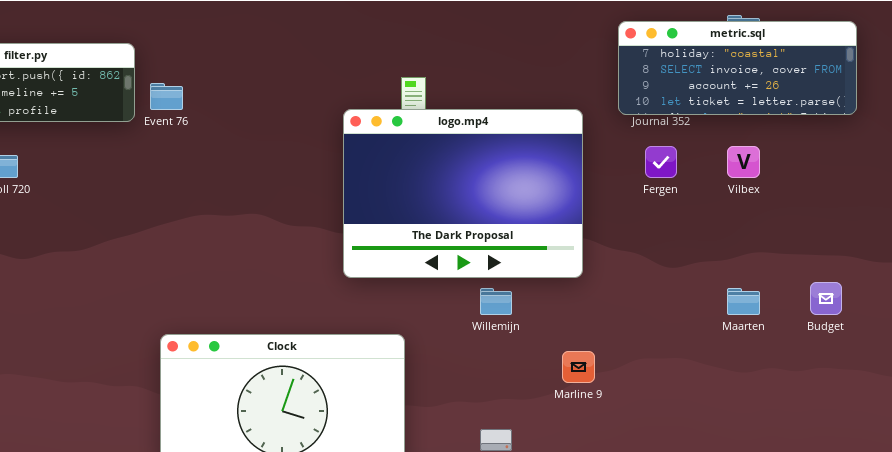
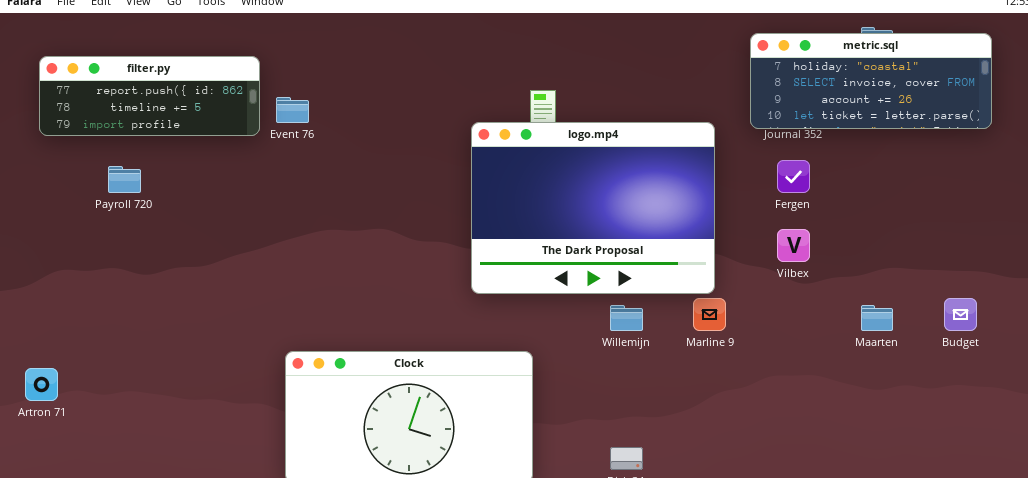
Vilbex: [727,146,760,178] -> [777,229,810,262], moved
Marline 9: [562,351,595,383] -> [693,298,726,331], moved

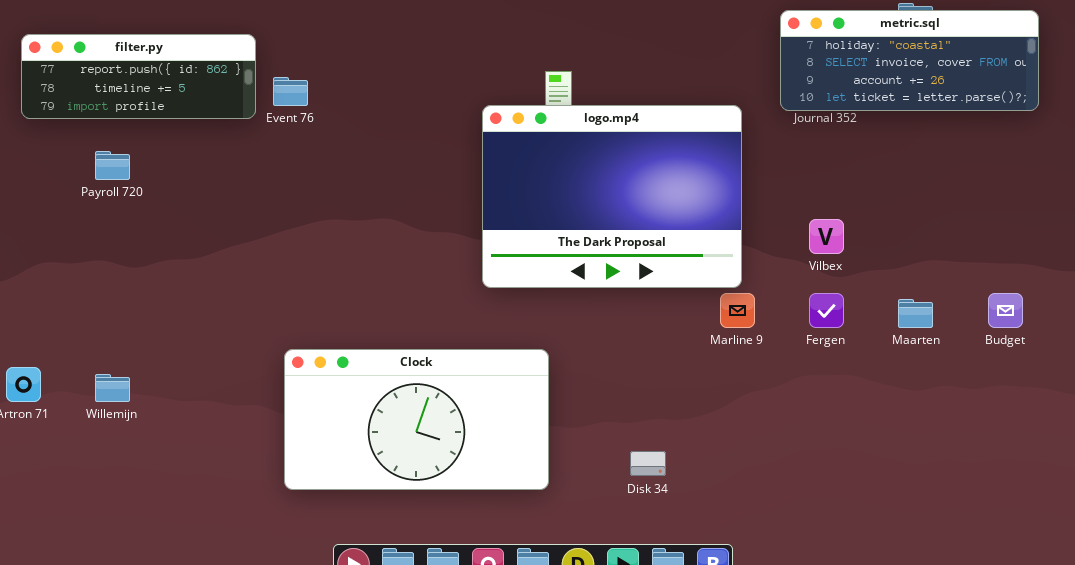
Fergen: [777,160,810,193] -> [809,293,844,328], moved
Willemijn: [610,305,643,331] -> [95,374,130,402], moved

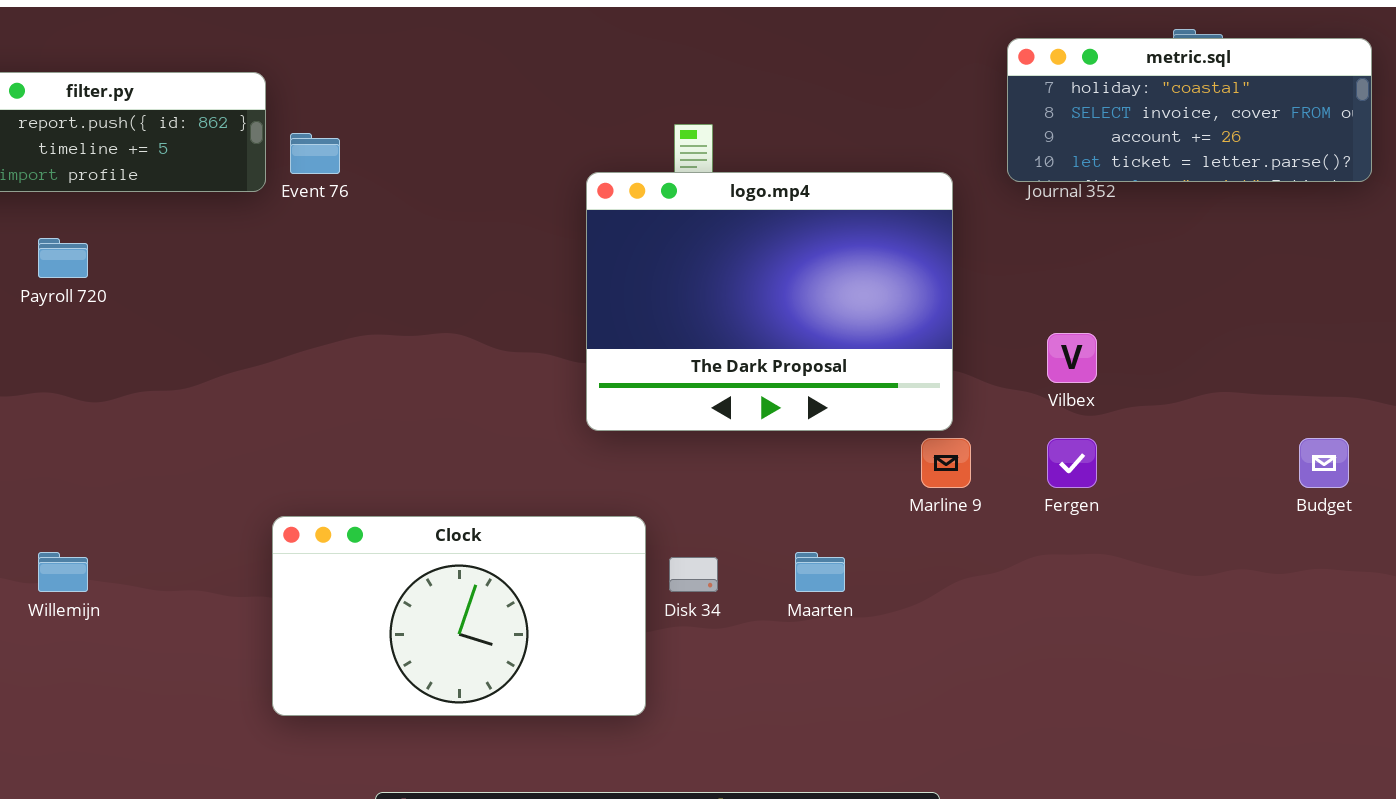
Maarten: [898,299,933,328] -> [795,552,845,592], moved
Clock: [284,349,549,490] -> [272,516,646,716], moved
Disk 34: [630,451,666,476] -> [669,557,718,592], moved

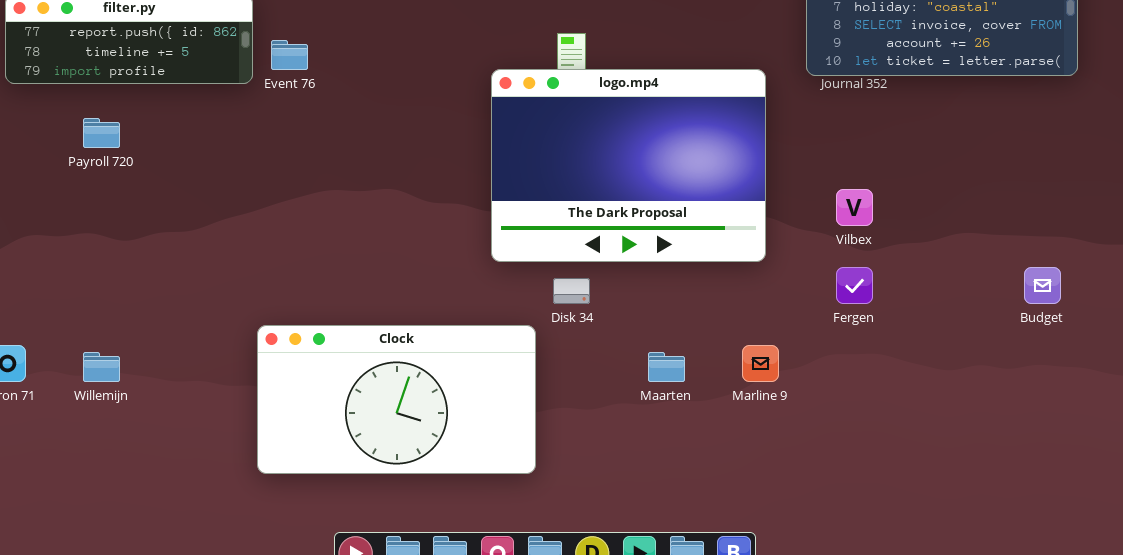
Marline 9: [921,438,971,488] -> [742,345,779,382], moved
Disk 34: [669,557,718,592] -> [553,278,590,304], moved

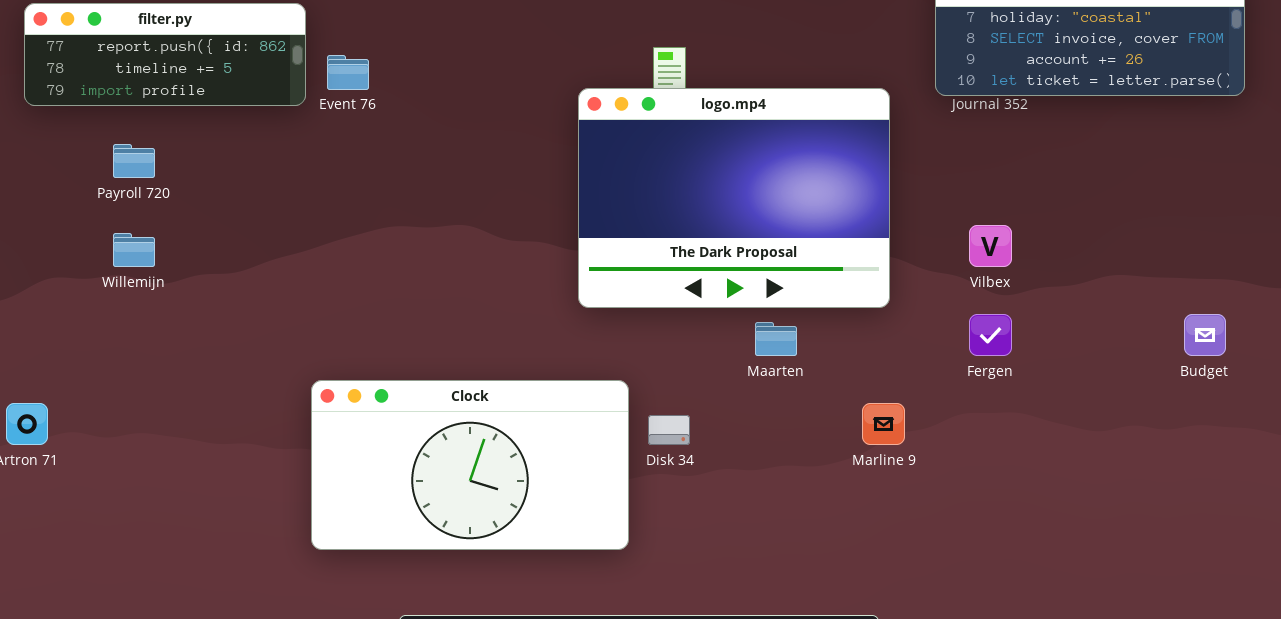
Disk 34: [553,278,590,304] -> [648,415,690,445], moved
Willemijn: [83,352,120,382] -> [113,233,155,267], moved
Maarten: [648,352,685,382] -> [755,322,797,356], moved

